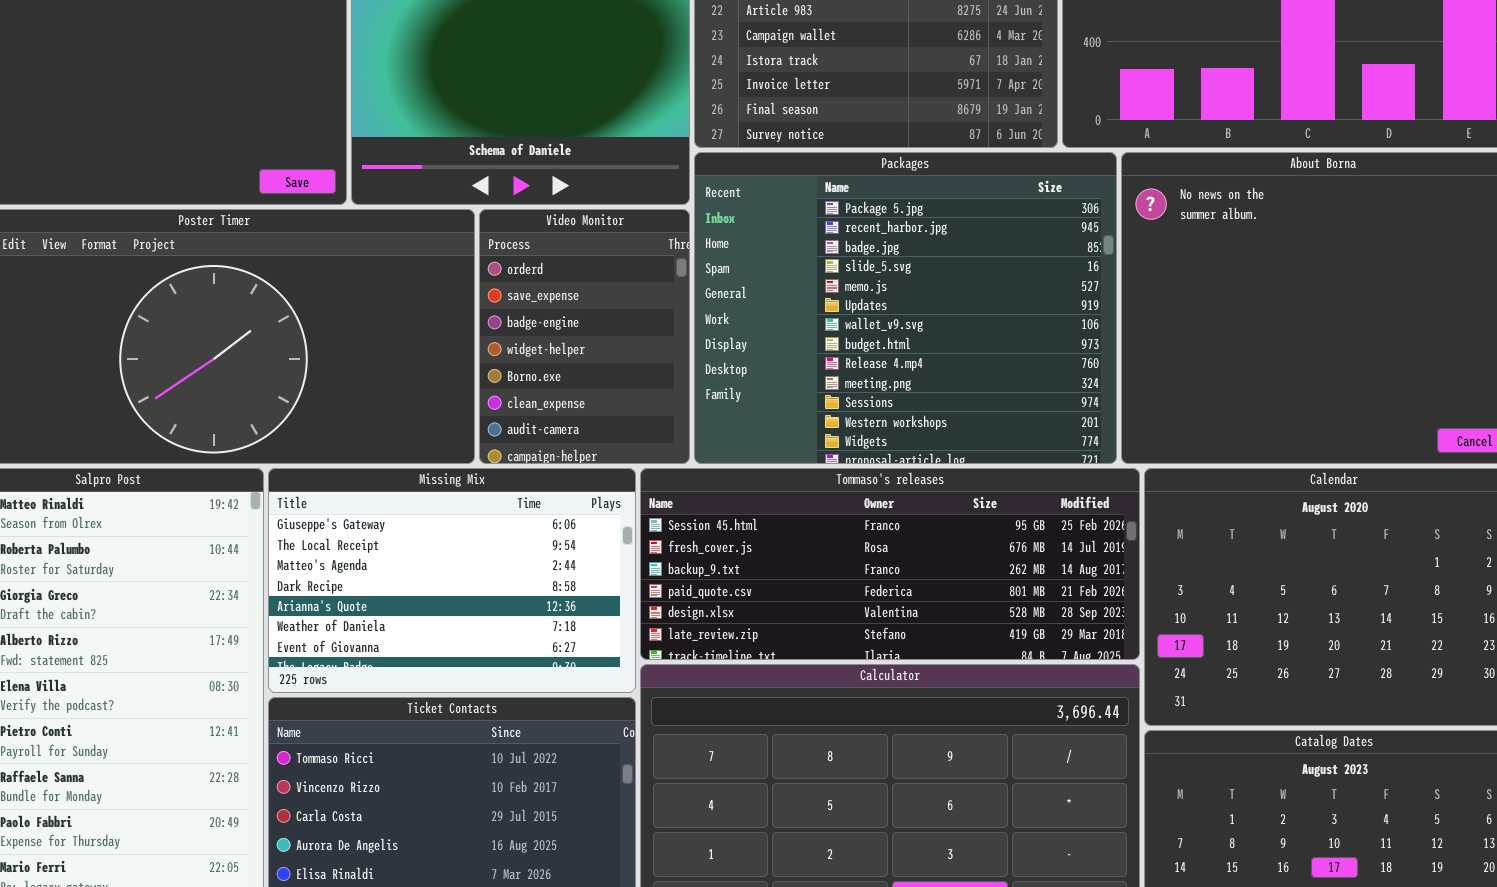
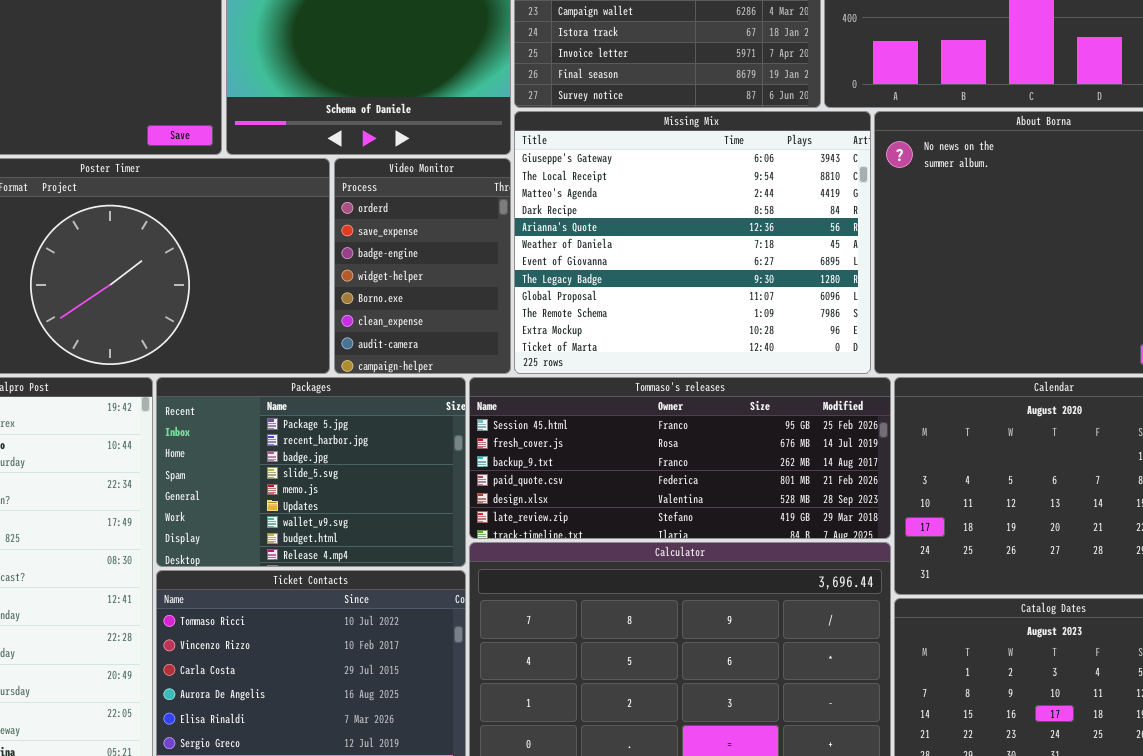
Packages: [694,152,1117,464] -> [156,377,466,567], moved, resized
Missing Mix: [268,468,636,693] -> [514,111,871,374], moved, resized

